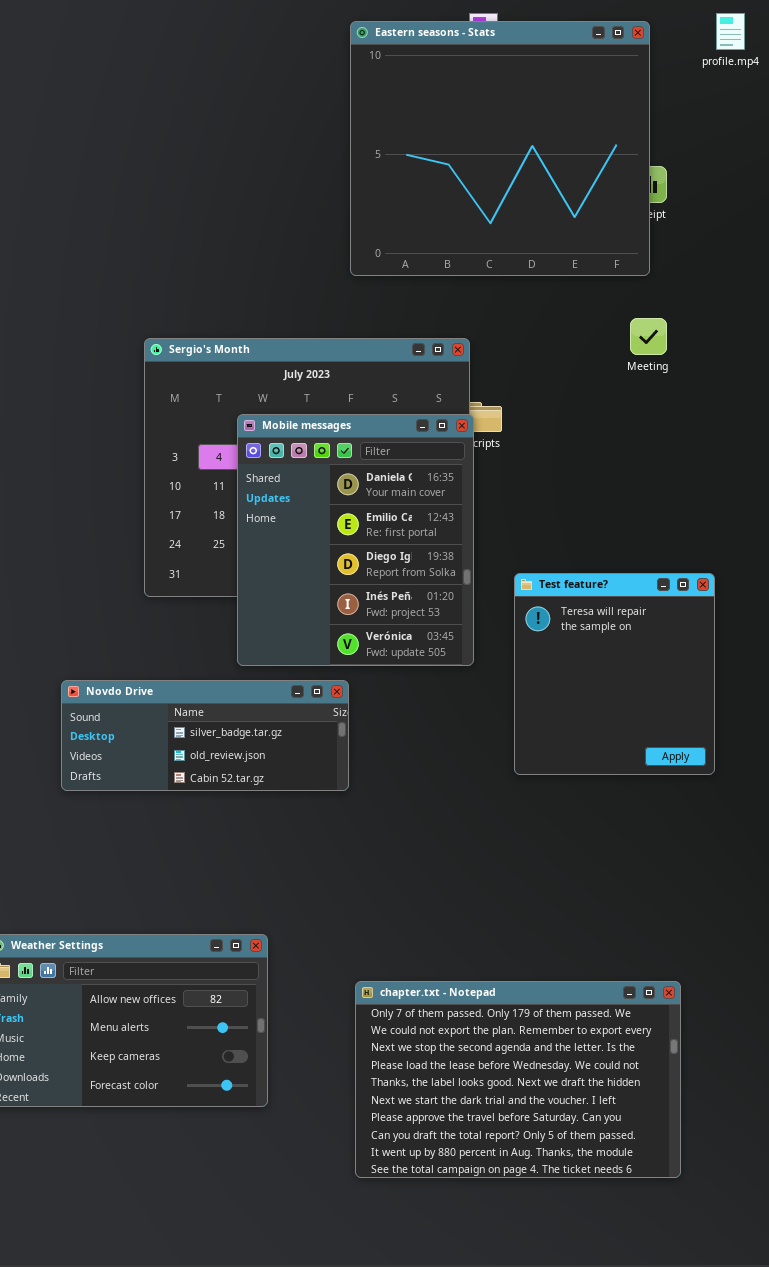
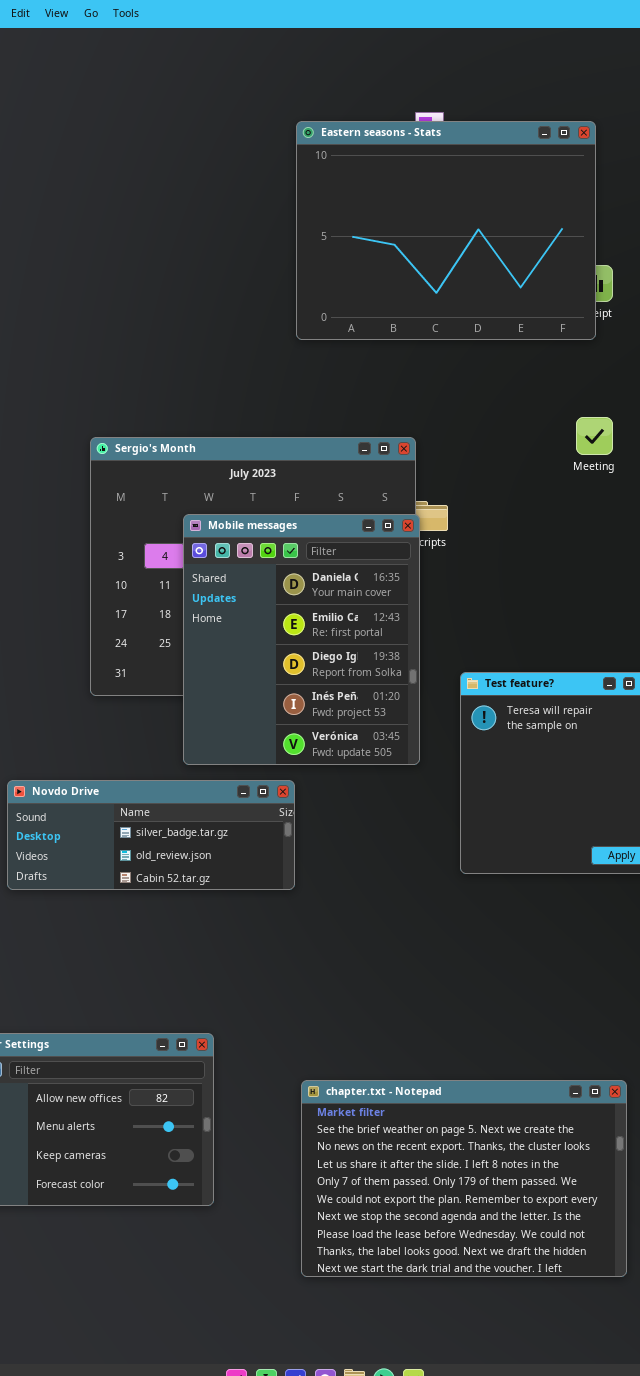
Eastern seasons - Stats: [350,21,650,276] -> [296,121,596,340], resized
chapter.txt - Notepad: [355,981,681,1178] -> [301,1080,627,1277], scrolled up 4 rows

